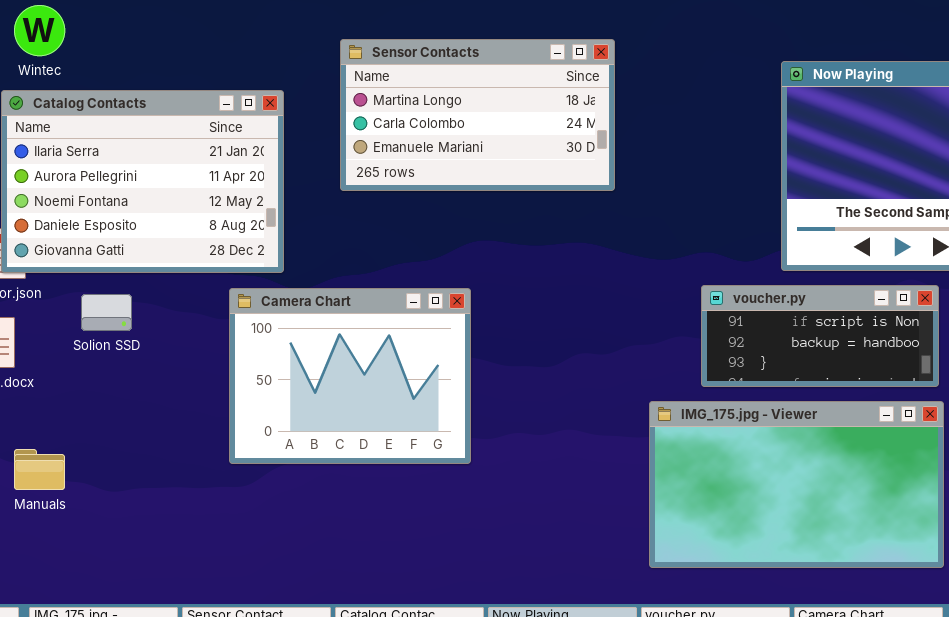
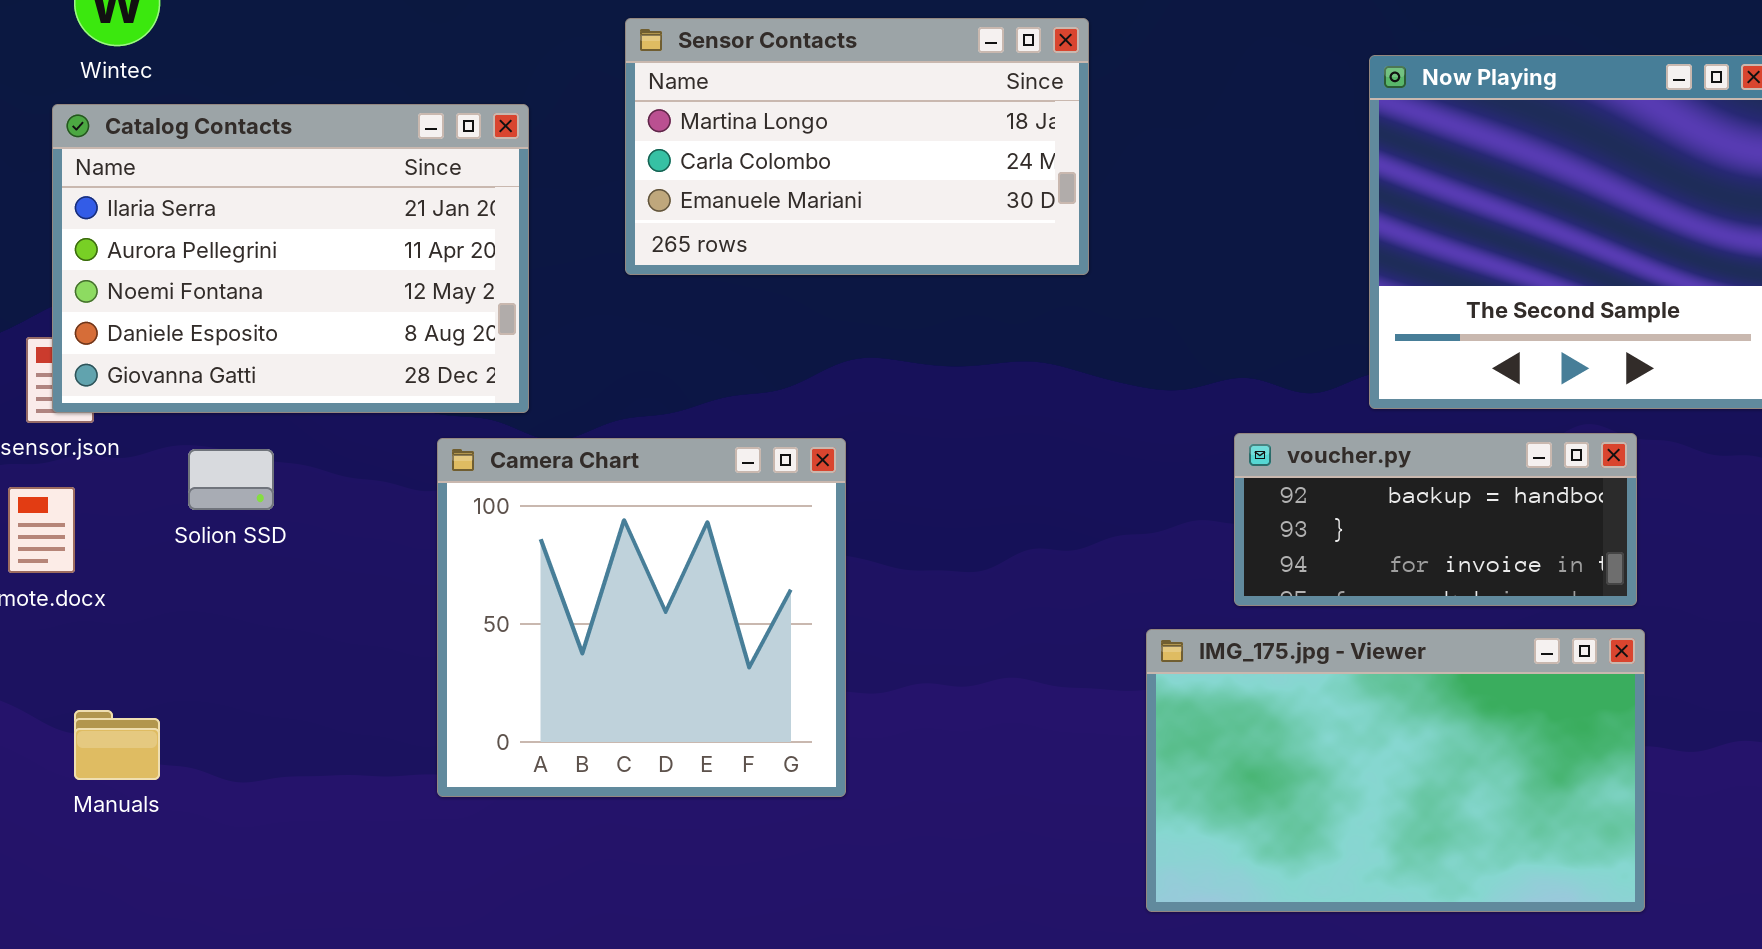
voucher.py: [701,285,939,387] -> [1234,433,1637,606], scrolled down 1 row
Camera Chart: [229,288,471,464] -> [437,438,846,797], resized

